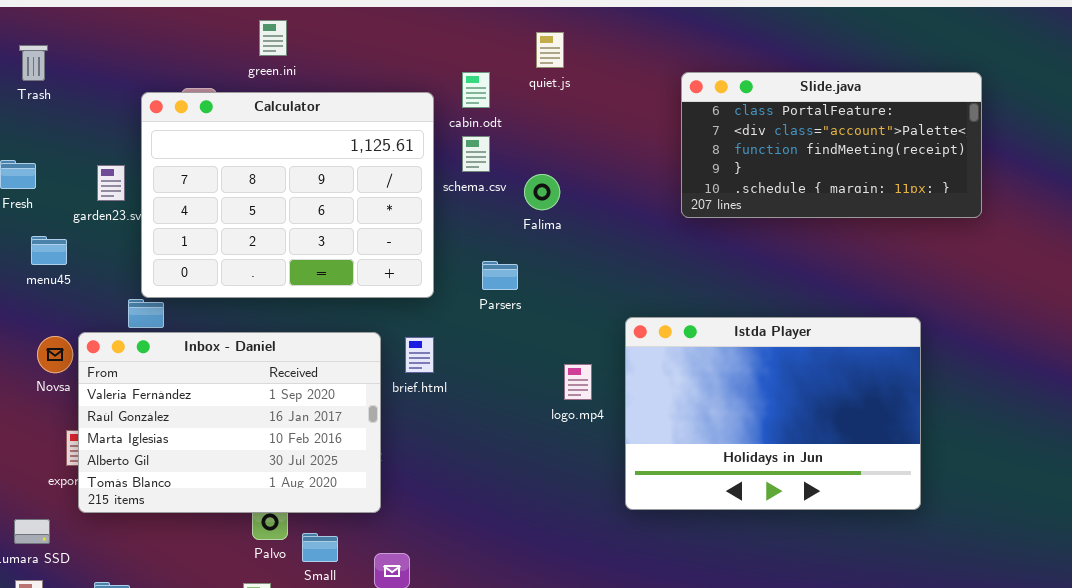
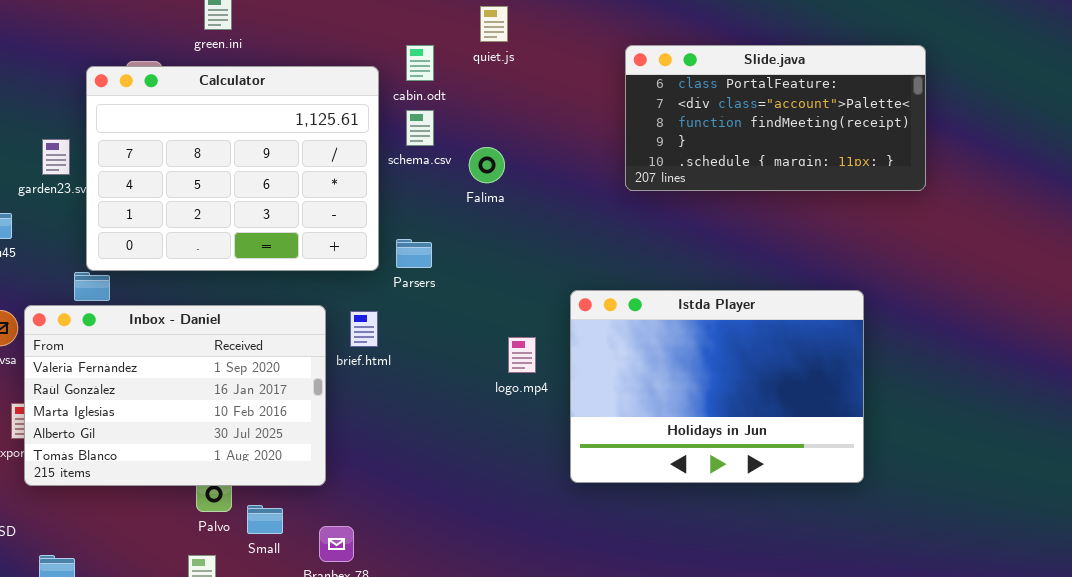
Parsers: [482,261,518,290] -> [396,239,432,268], moved

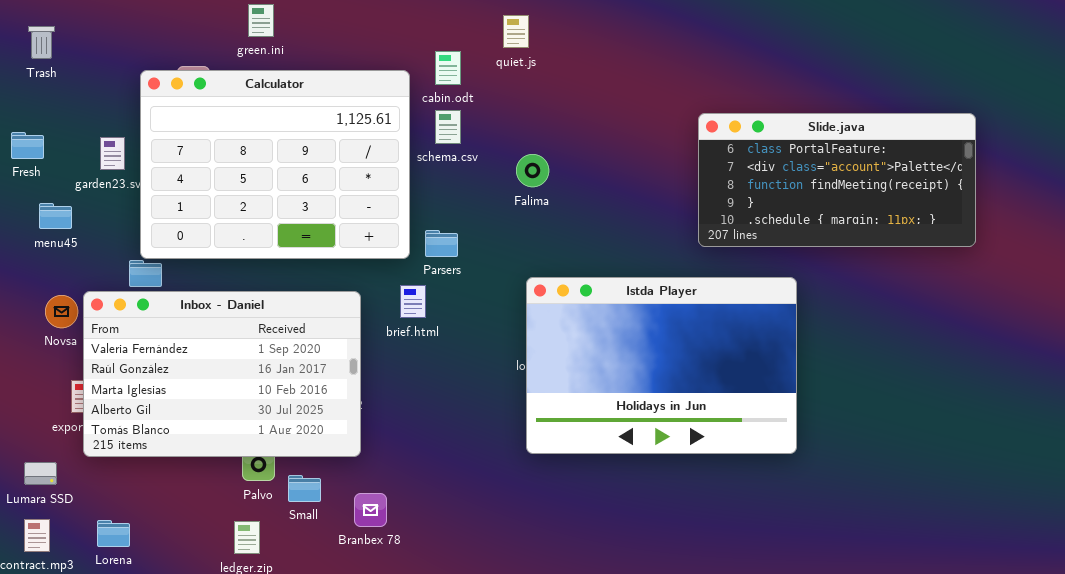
Slide.java: [625,45,926,191] -> [698,113,976,247], moved
Falima: [469,147,505,183] -> [516,154,549,187], moved
Istda Player: [570,290,864,483] -> [526,277,797,454], moved
brief.html: [350,311,378,347] -> [400,285,426,318], moved

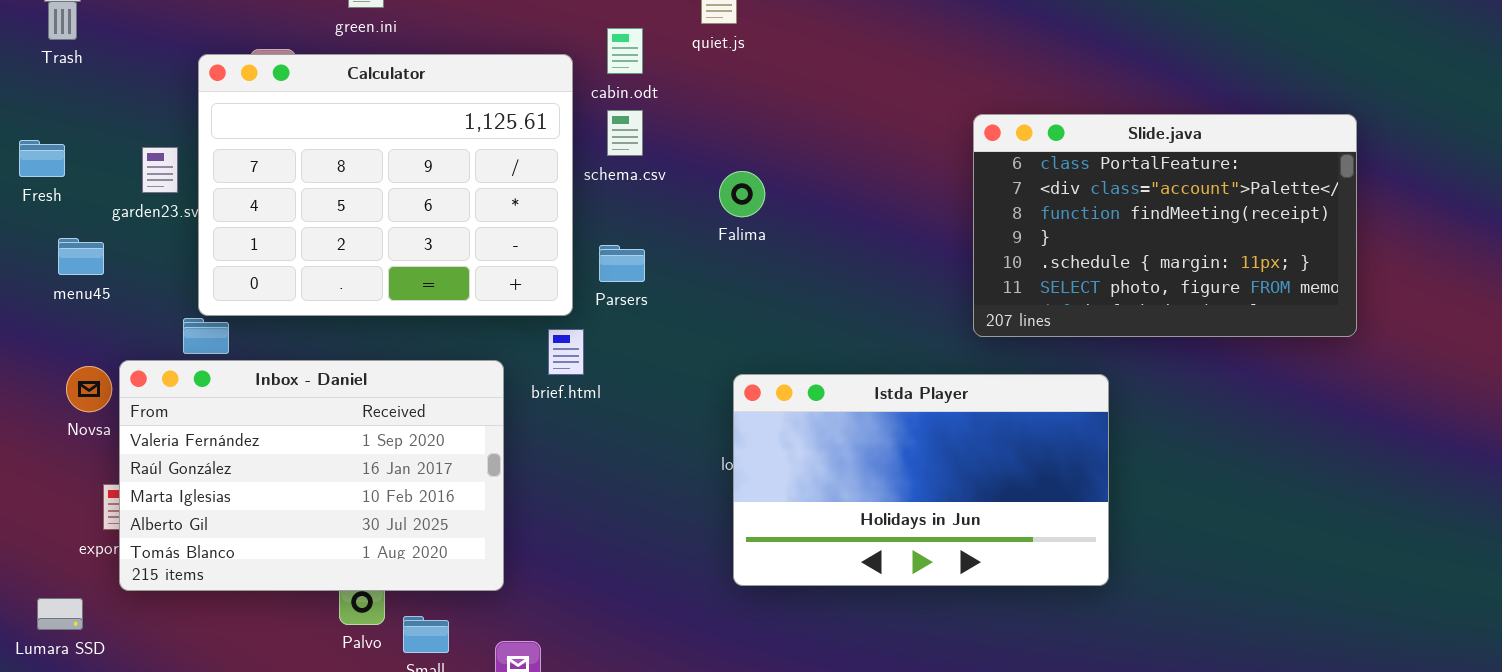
Slide.java: [698,113,976,247] -> [973,114,1357,337], resized
Parsers: [425,230,458,257] -> [599,245,645,282], moved
Istda Player: [526,277,797,454] -> [733,374,1109,586], resized
brief.html: [400,285,426,318] -> [548,329,584,375], moved

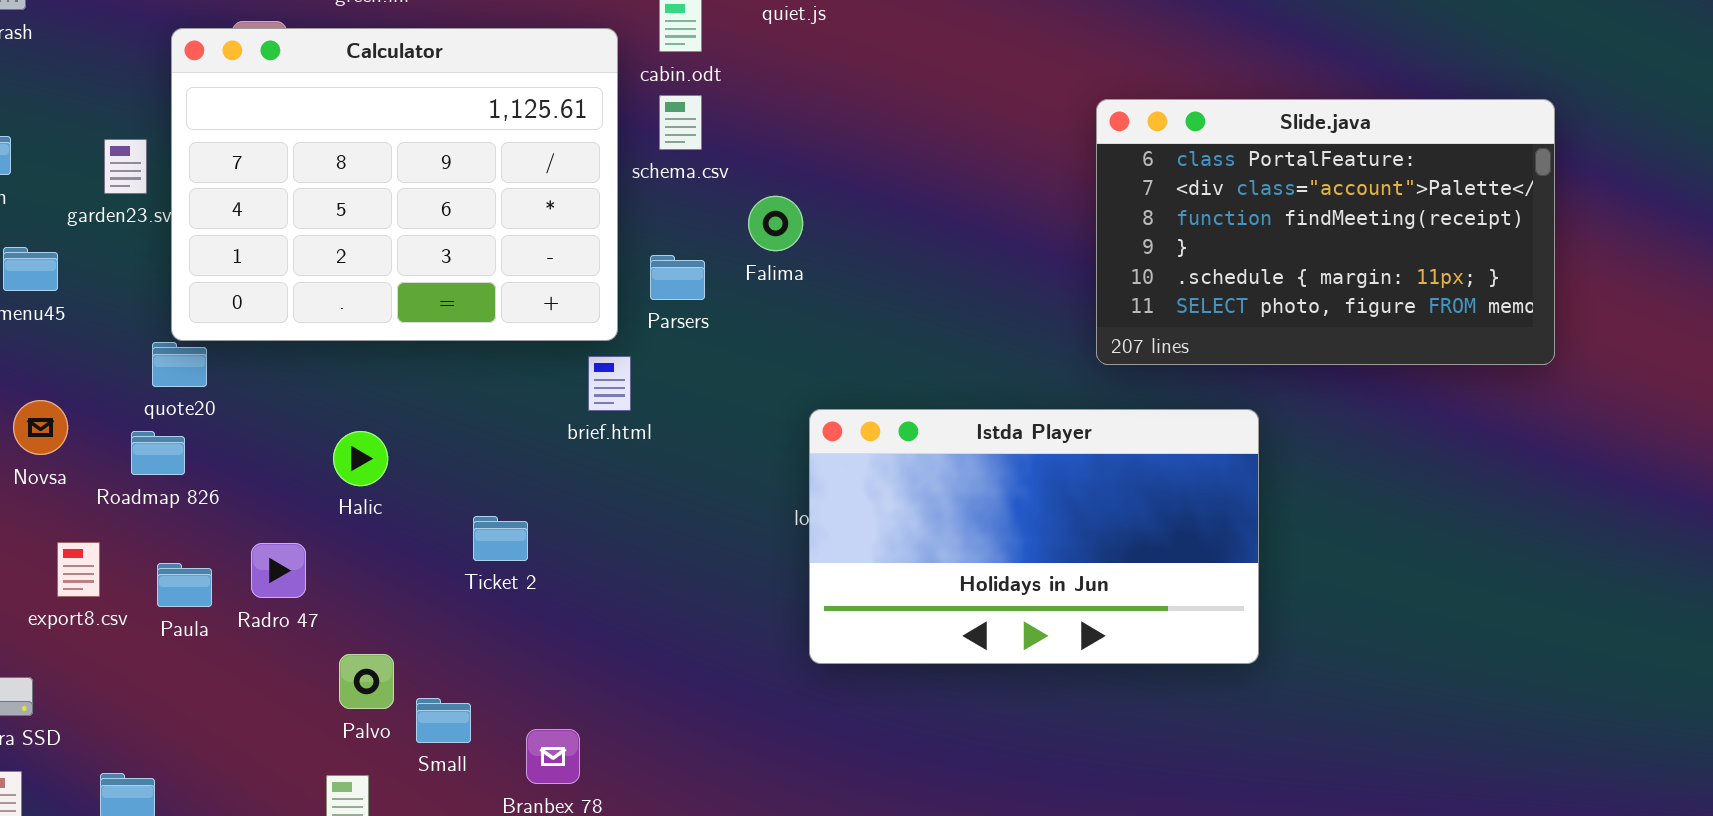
Falima: [719,171,765,217] -> [748,196,803,251], moved
Inbox - Daniel: [119,360,504,591] -> none, closed

